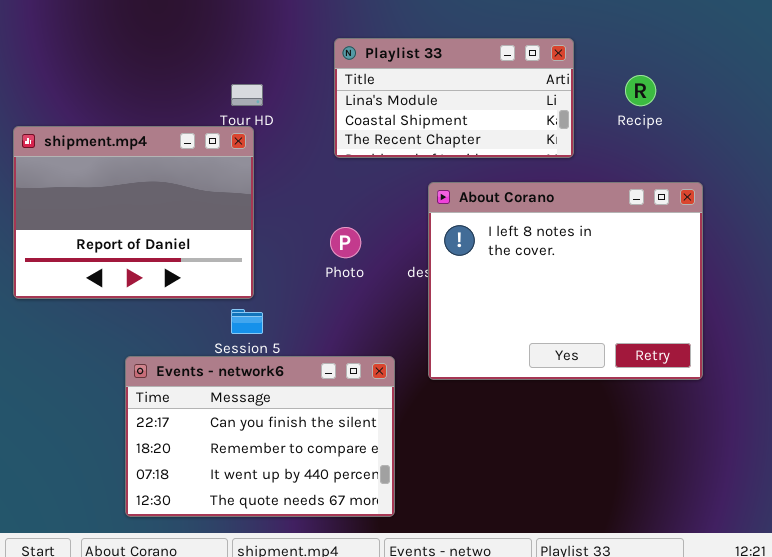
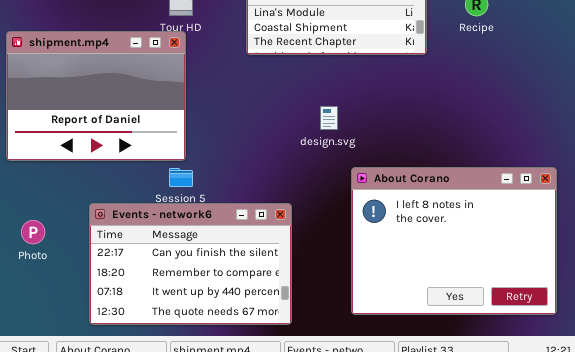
About Corano: [428,182,703,380] -> [351,167,557,315], moved
Photo: [330,227,361,258] -> [21,220,45,244], moved

